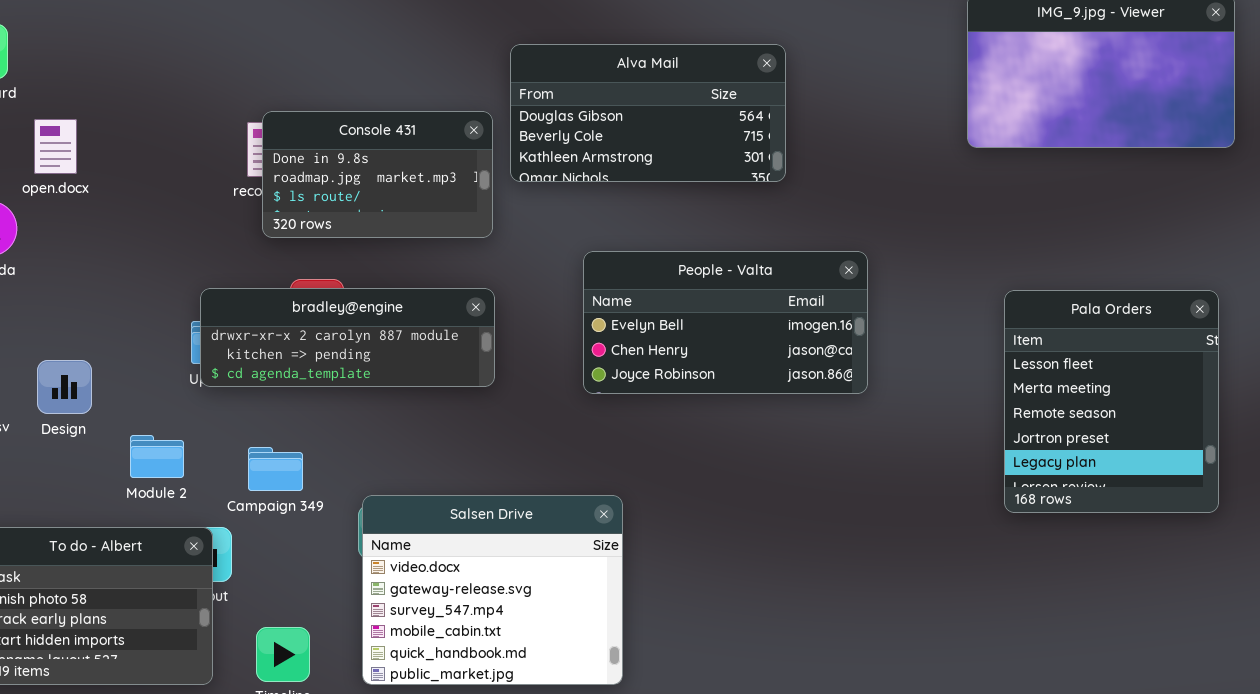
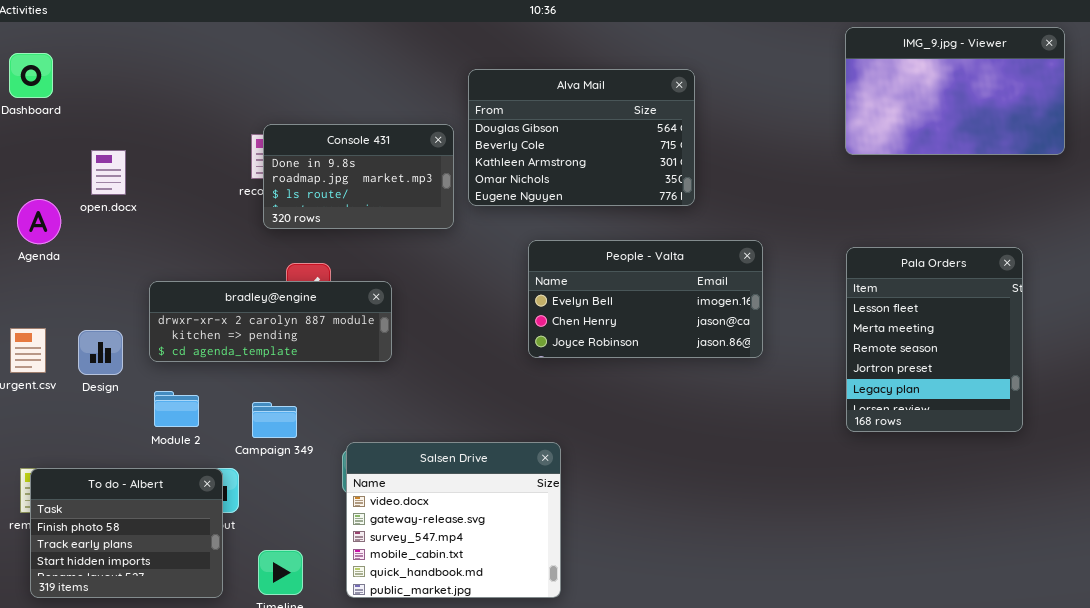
Alva Mail: [510,44,786,182] -> [468,69,695,206], resized
open.docx: [34,119,77,174] -> [91,150,126,195], moved
bradley@engine: [200,288,495,387] -> [149,281,392,362], moved
Pala Orders: [1004,290,1219,513] -> [846,247,1023,432], moved

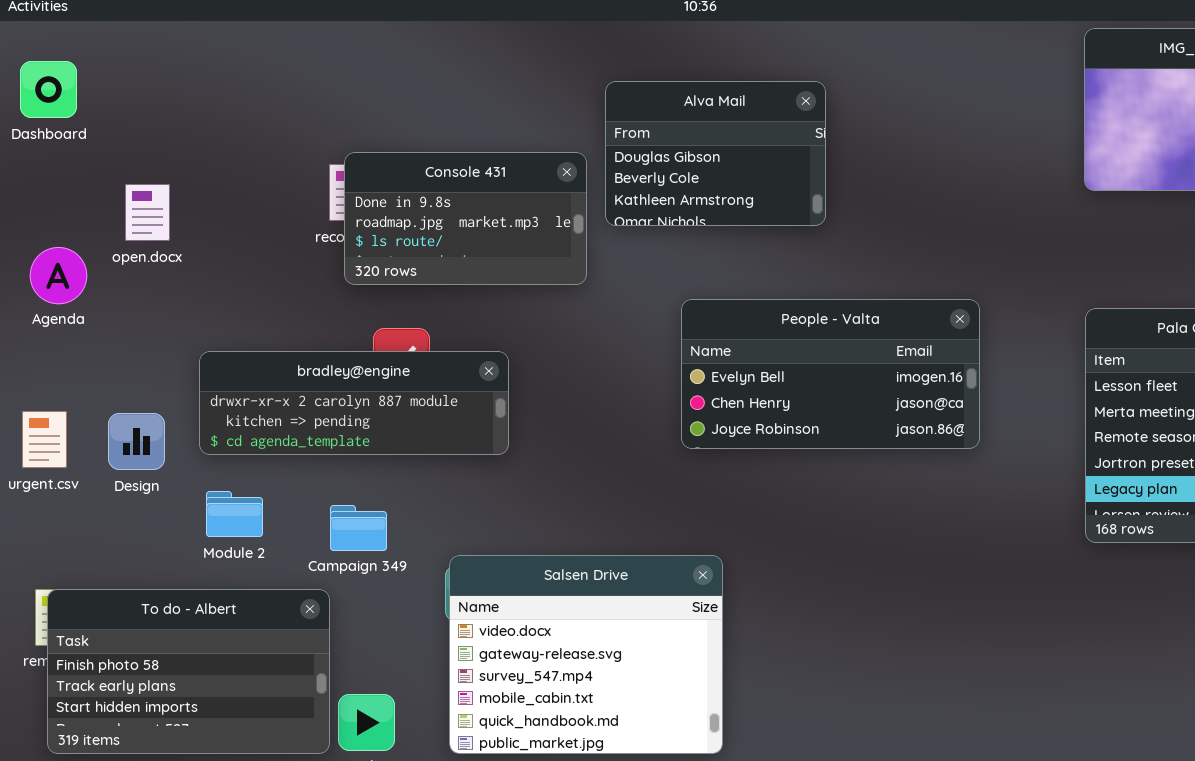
Alva Mail: [468,69,695,206] -> [605,81,826,226], resized
To do - Albert: [30,468,223,598] -> [47,589,330,754], resized

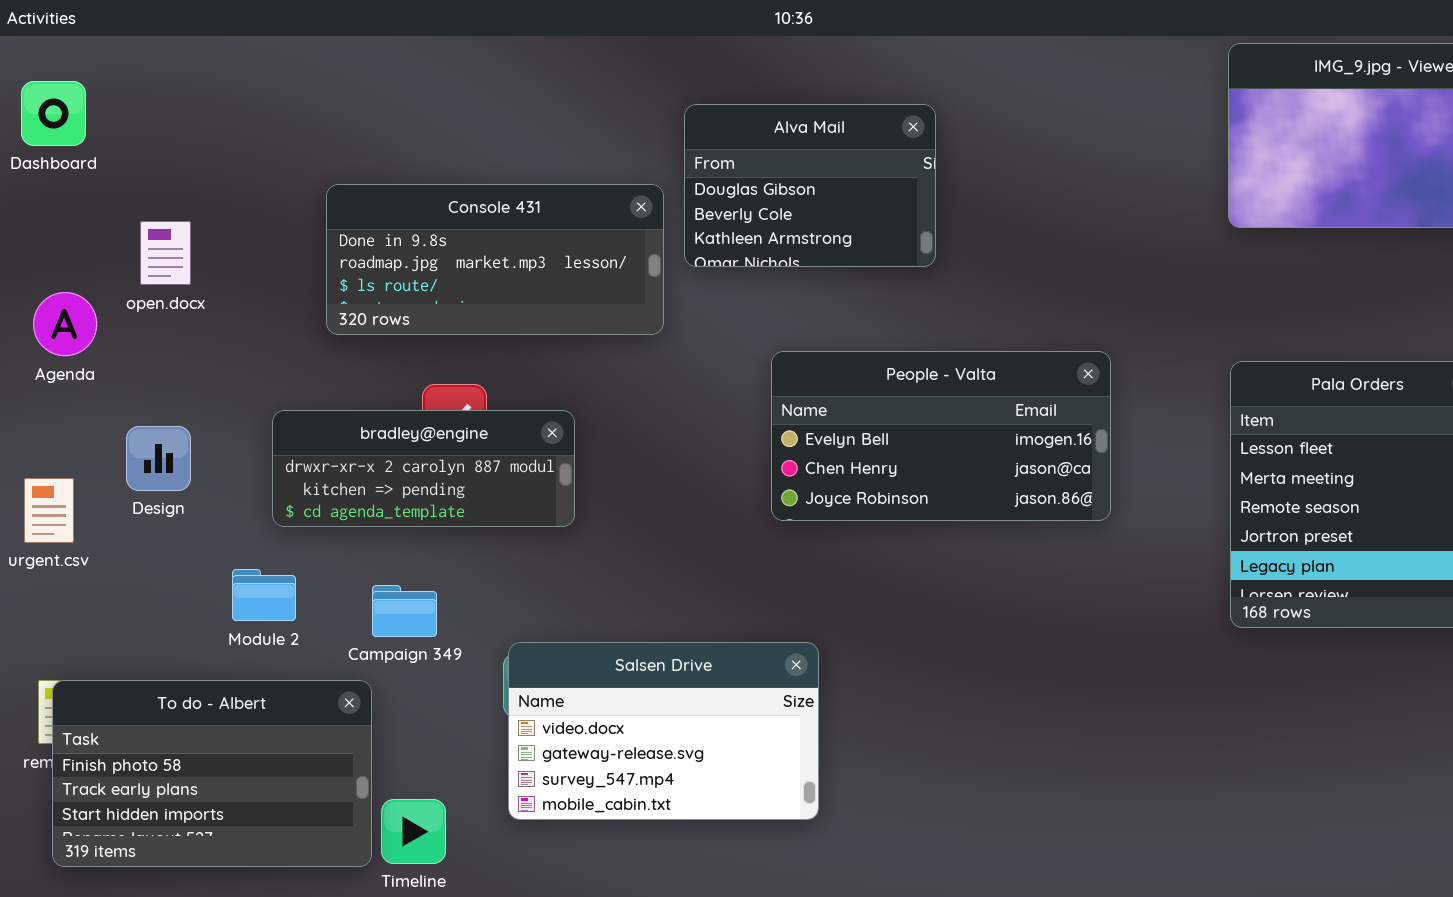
Console 431: [344,152,587,285] -> [326,184,664,335], resized
bradley@engine: [199,351,509,455] -> [272,410,575,527], resized
Design: [108,413,165,470] -> [126,426,191,491], moved
Salsen Drive: [449,555,723,754] -> [508,642,819,820], resized

